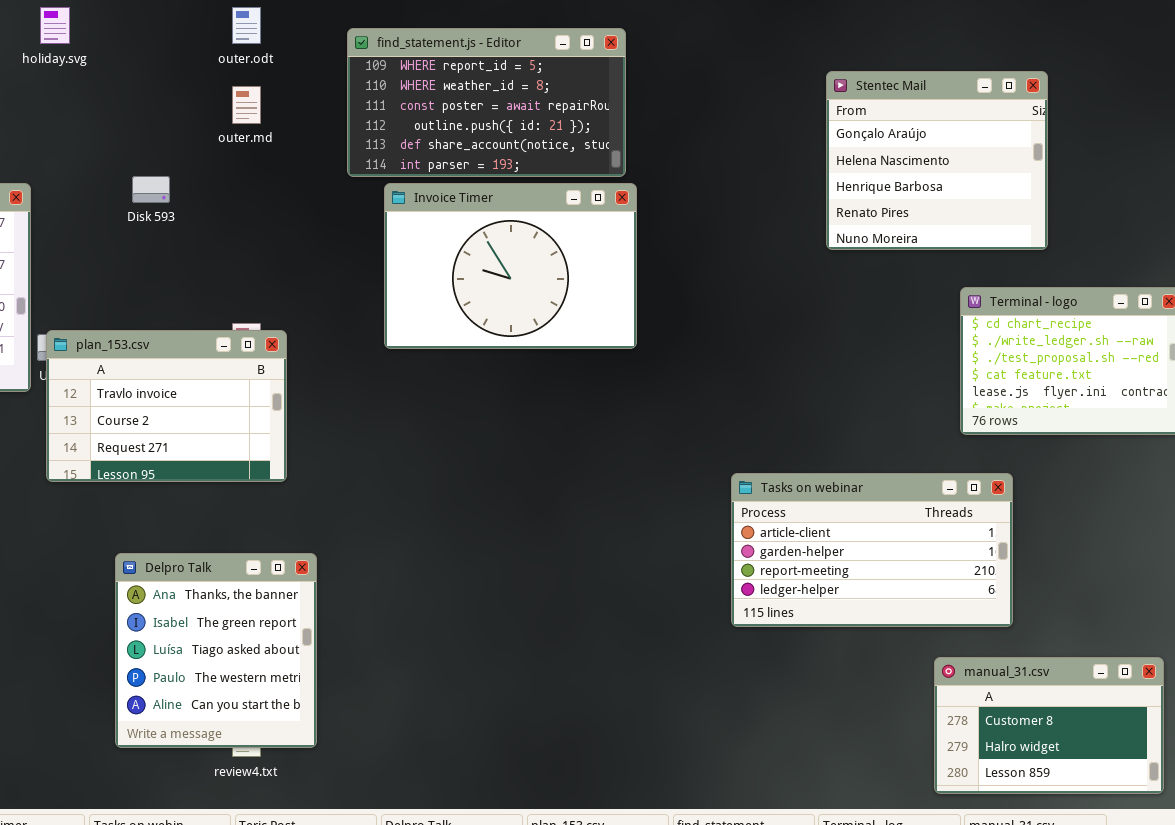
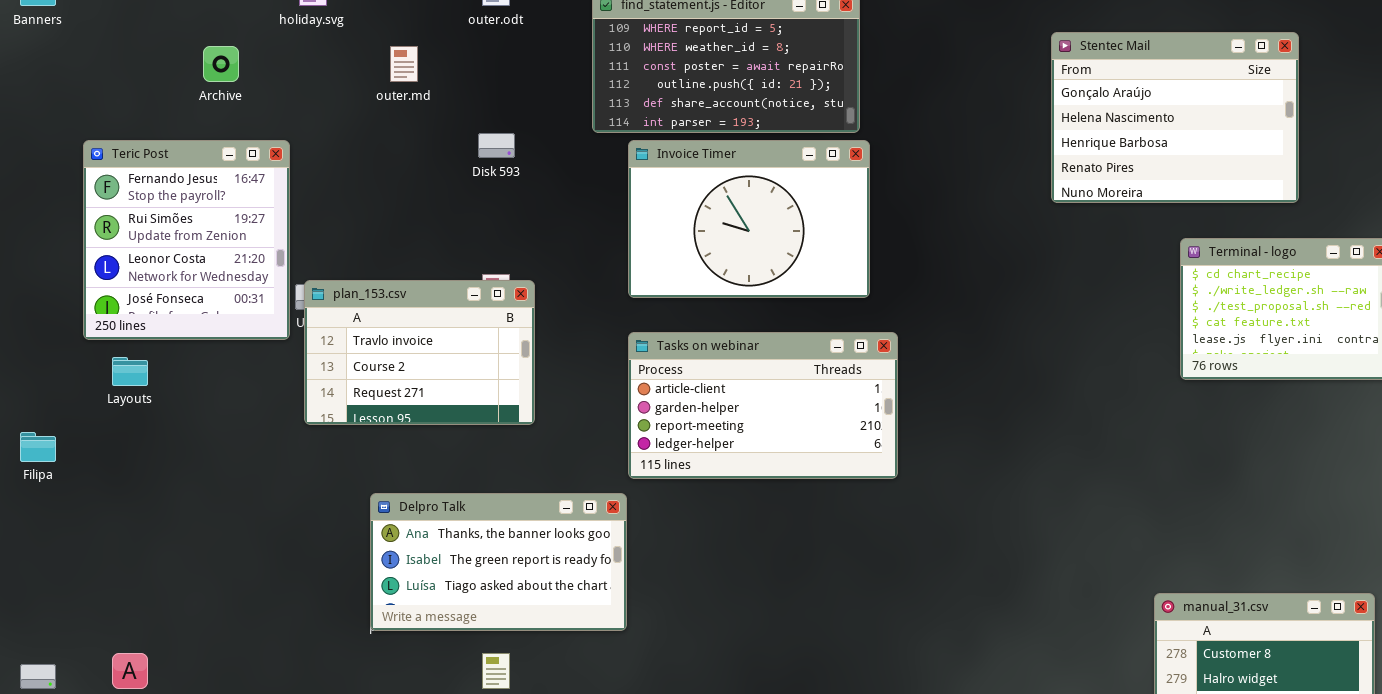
Stentec Mail: [826,71,1048,250] -> [1051,32,1299,203], resized
outer.md: [232,86,261,124] -> [390,46,418,82], moved
Disk 593: [132,176,170,203] -> [478,133,515,158], moved
Tasks on webinar: [731,473,1013,627] -> [628,332,898,479], moved
Delpro Talk: [115,553,317,748] -> [370,493,627,631], resized

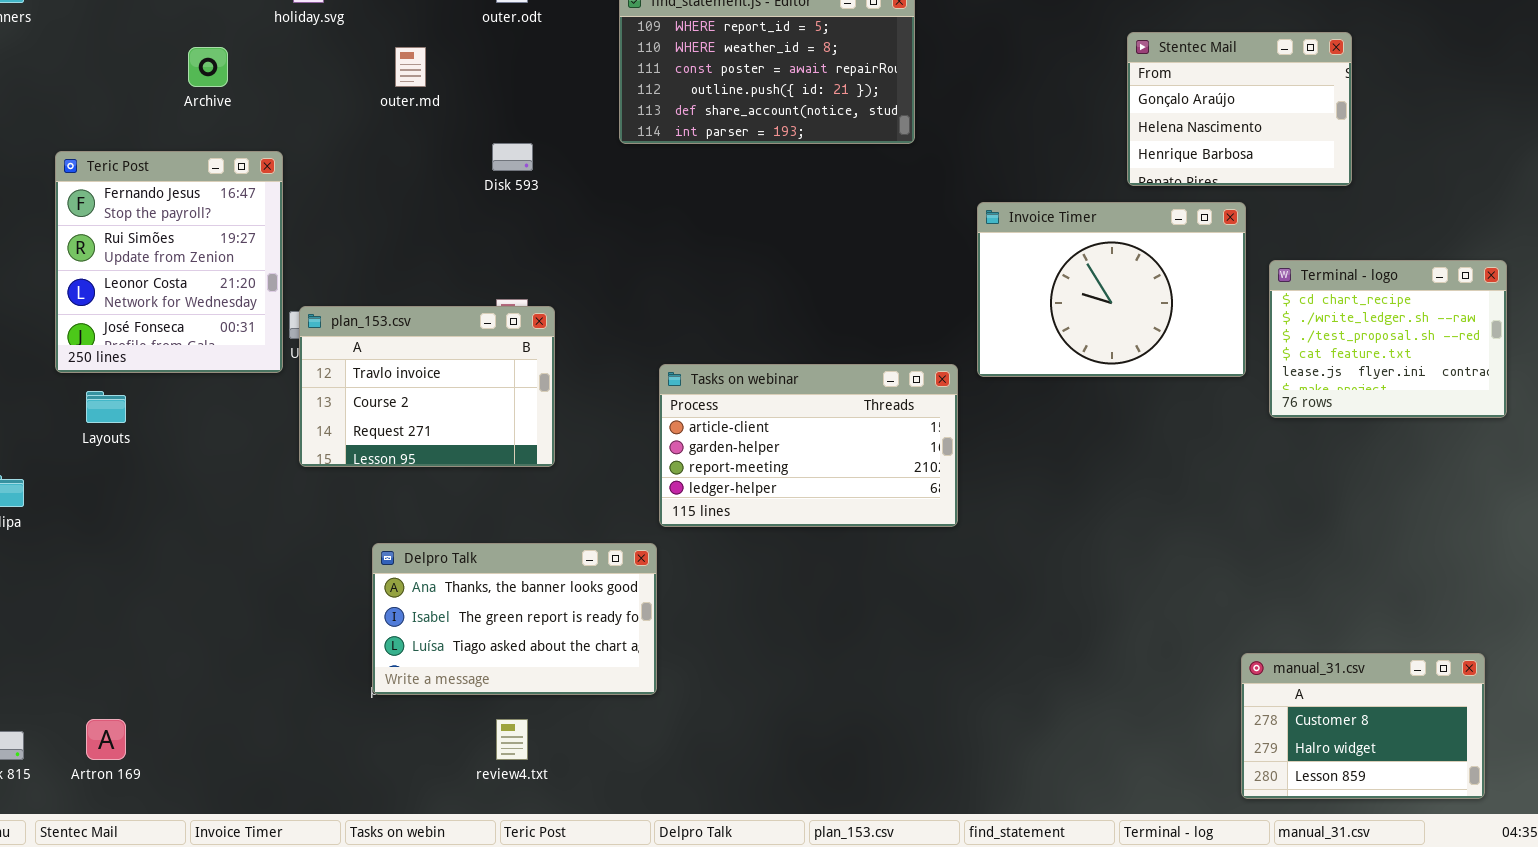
Stentec Mail: [1051,32,1299,203] -> [1127,32,1352,186], resized
Invoice Timer: [628,140,870,298] -> [977,202,1246,377], moved

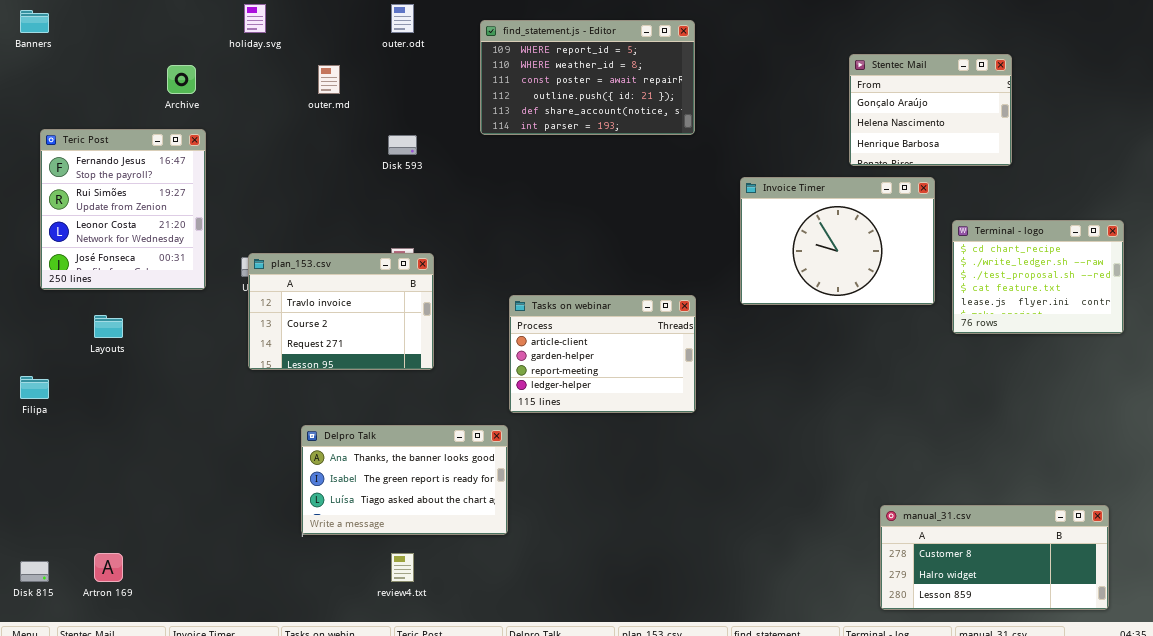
Teric Post: [55,151,283,373] -> [40,129,206,290], moved
Tasks on webinar: [659,364,958,527] -> [509,295,696,413], resized
manual_31.csv: [1241,653,1485,799] -> [880,505,1109,610], resized

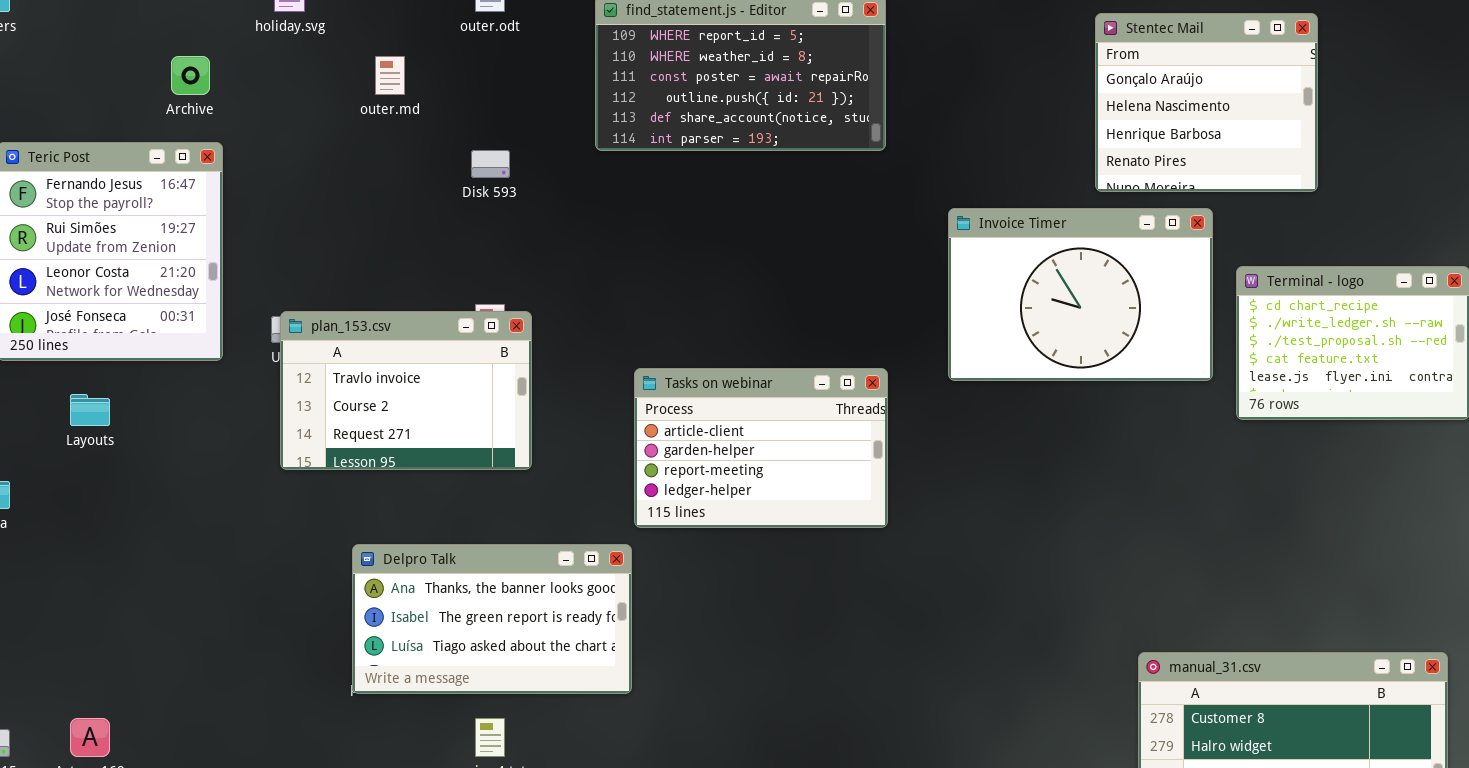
Stentec Mail: [849,54,1012,166] -> [1095,13,1318,192], resized

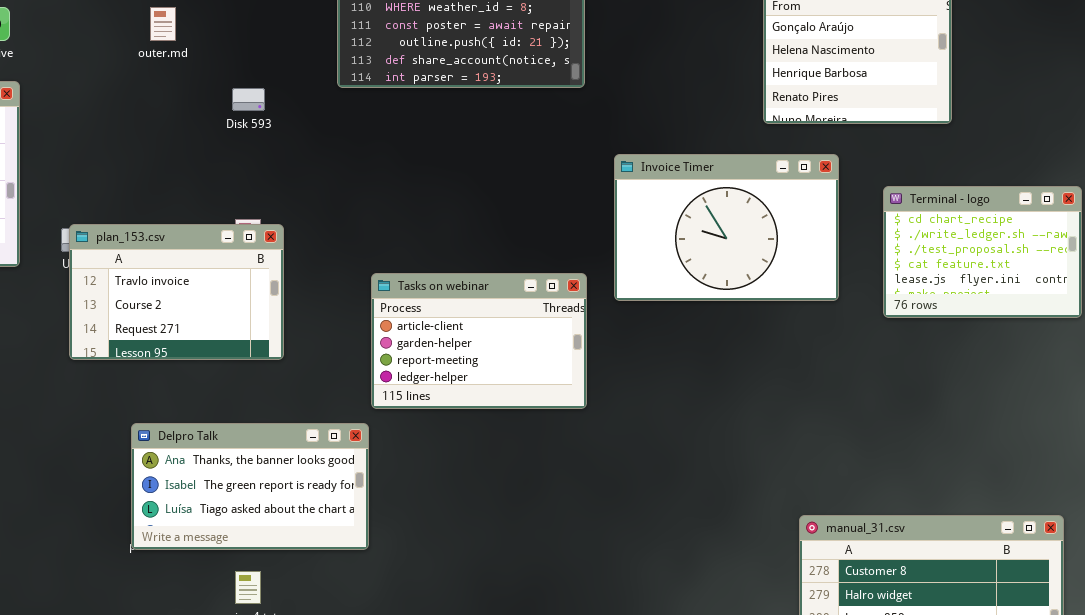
Invoice Timer: [948,208,1213,381] -> [614,154,839,301], moved

